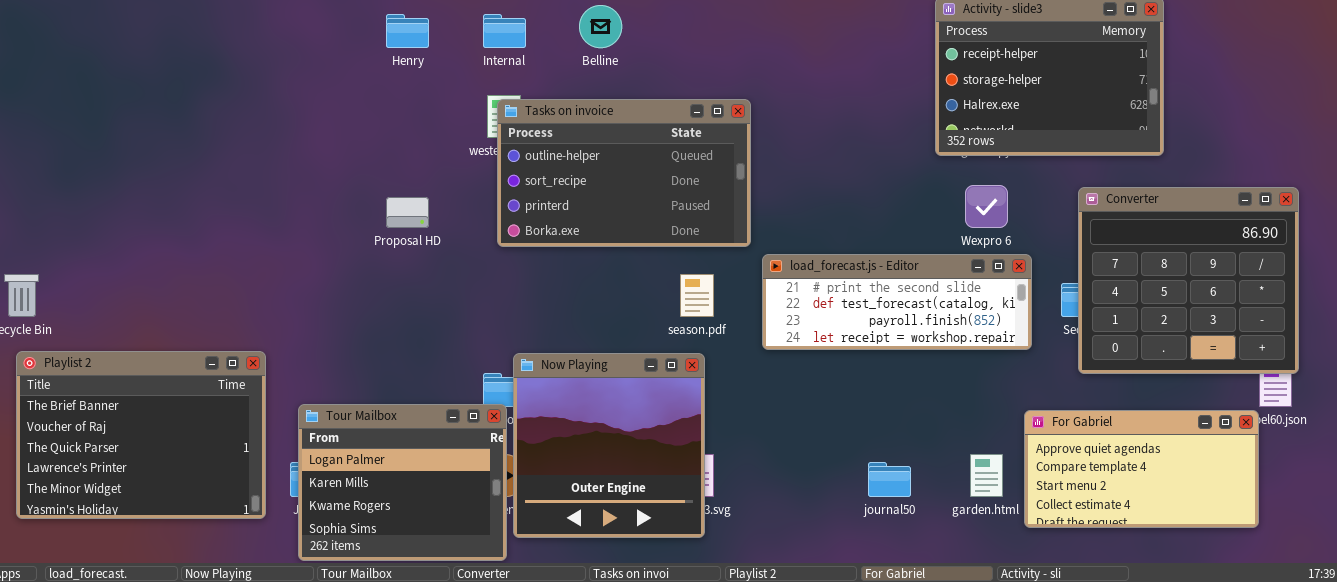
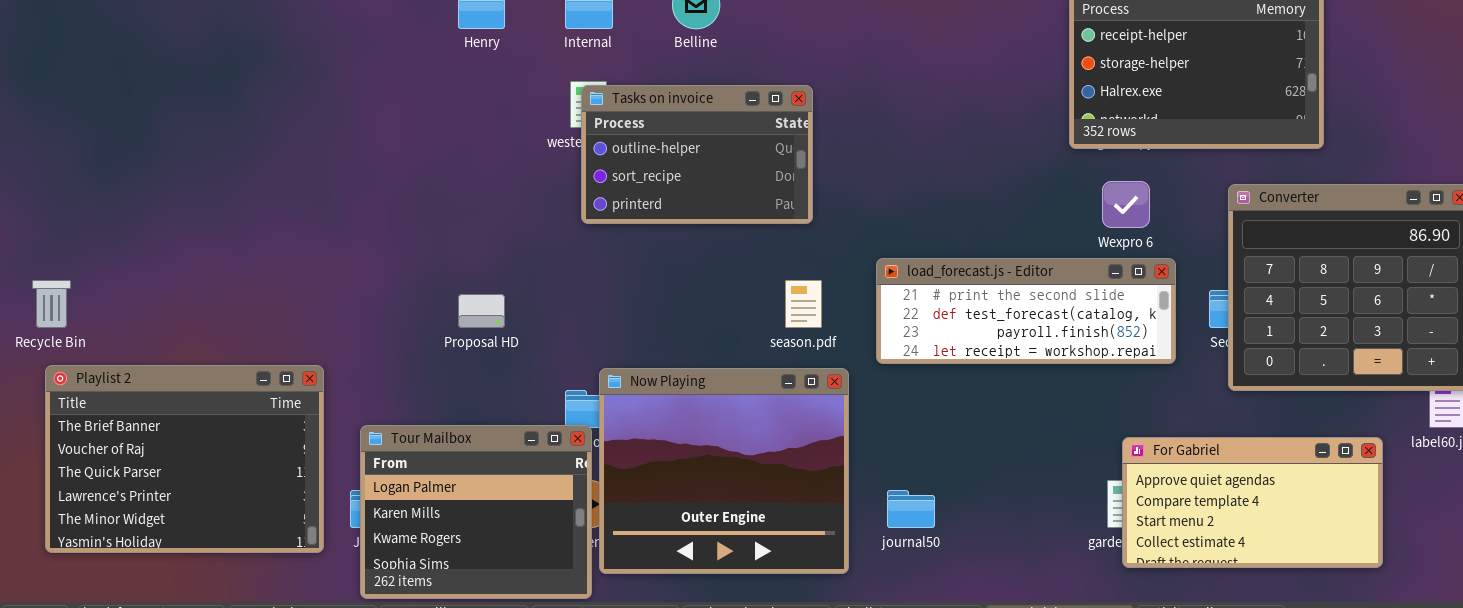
Tasks on invoice: [497,99,751,247] -> [581,85,813,224], resized
Proposal HD: [386,197,429,228] -> [458,294,505,328], moved
Now Playing: [513,353,705,538] -> [599,368,849,574], resized
For Gabriel: [1024,410,1259,528] -> [1122,437,1383,568], moved
journal50: [868,462,911,497] -> [887,490,935,528], moved

